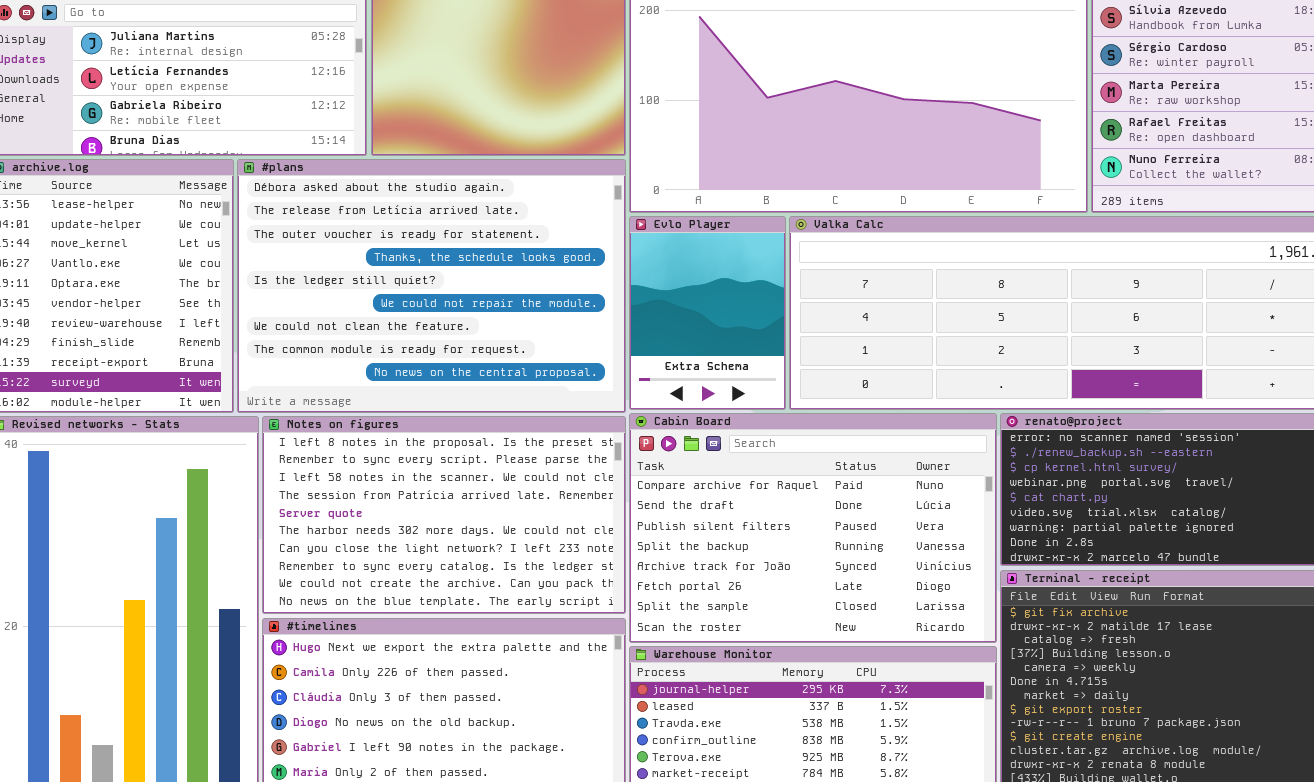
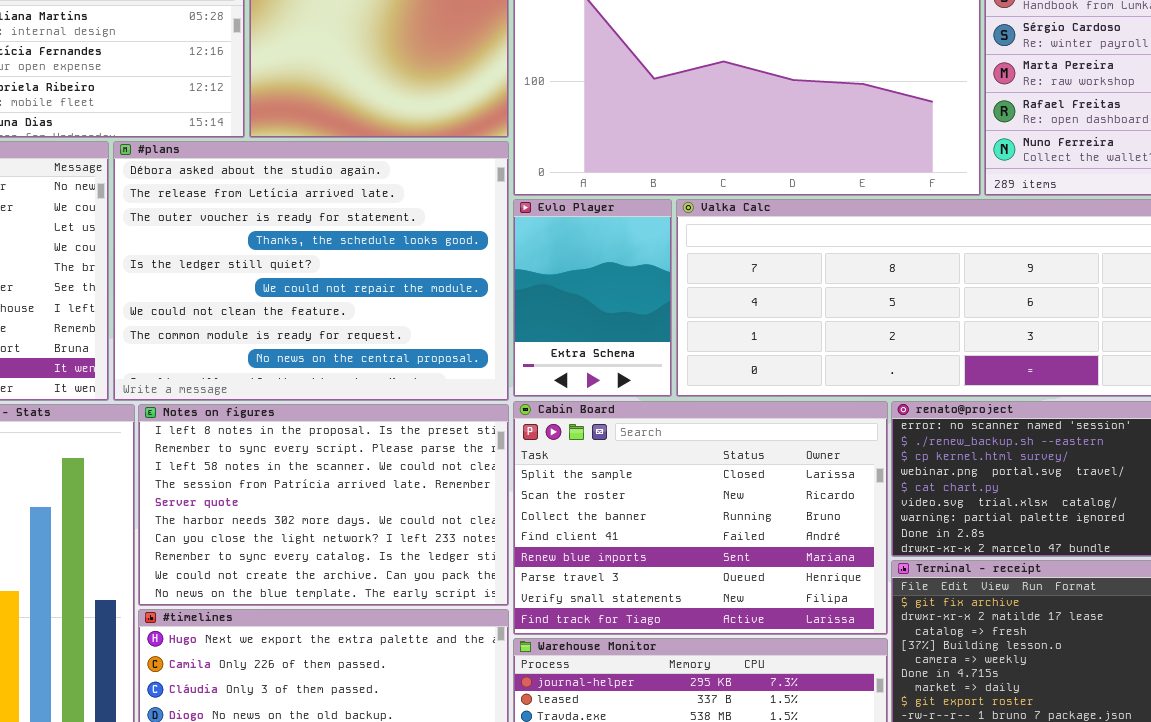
Cabin Board: [629,413,997,643] -> [513,401,888,635], scrolled down 6 rows

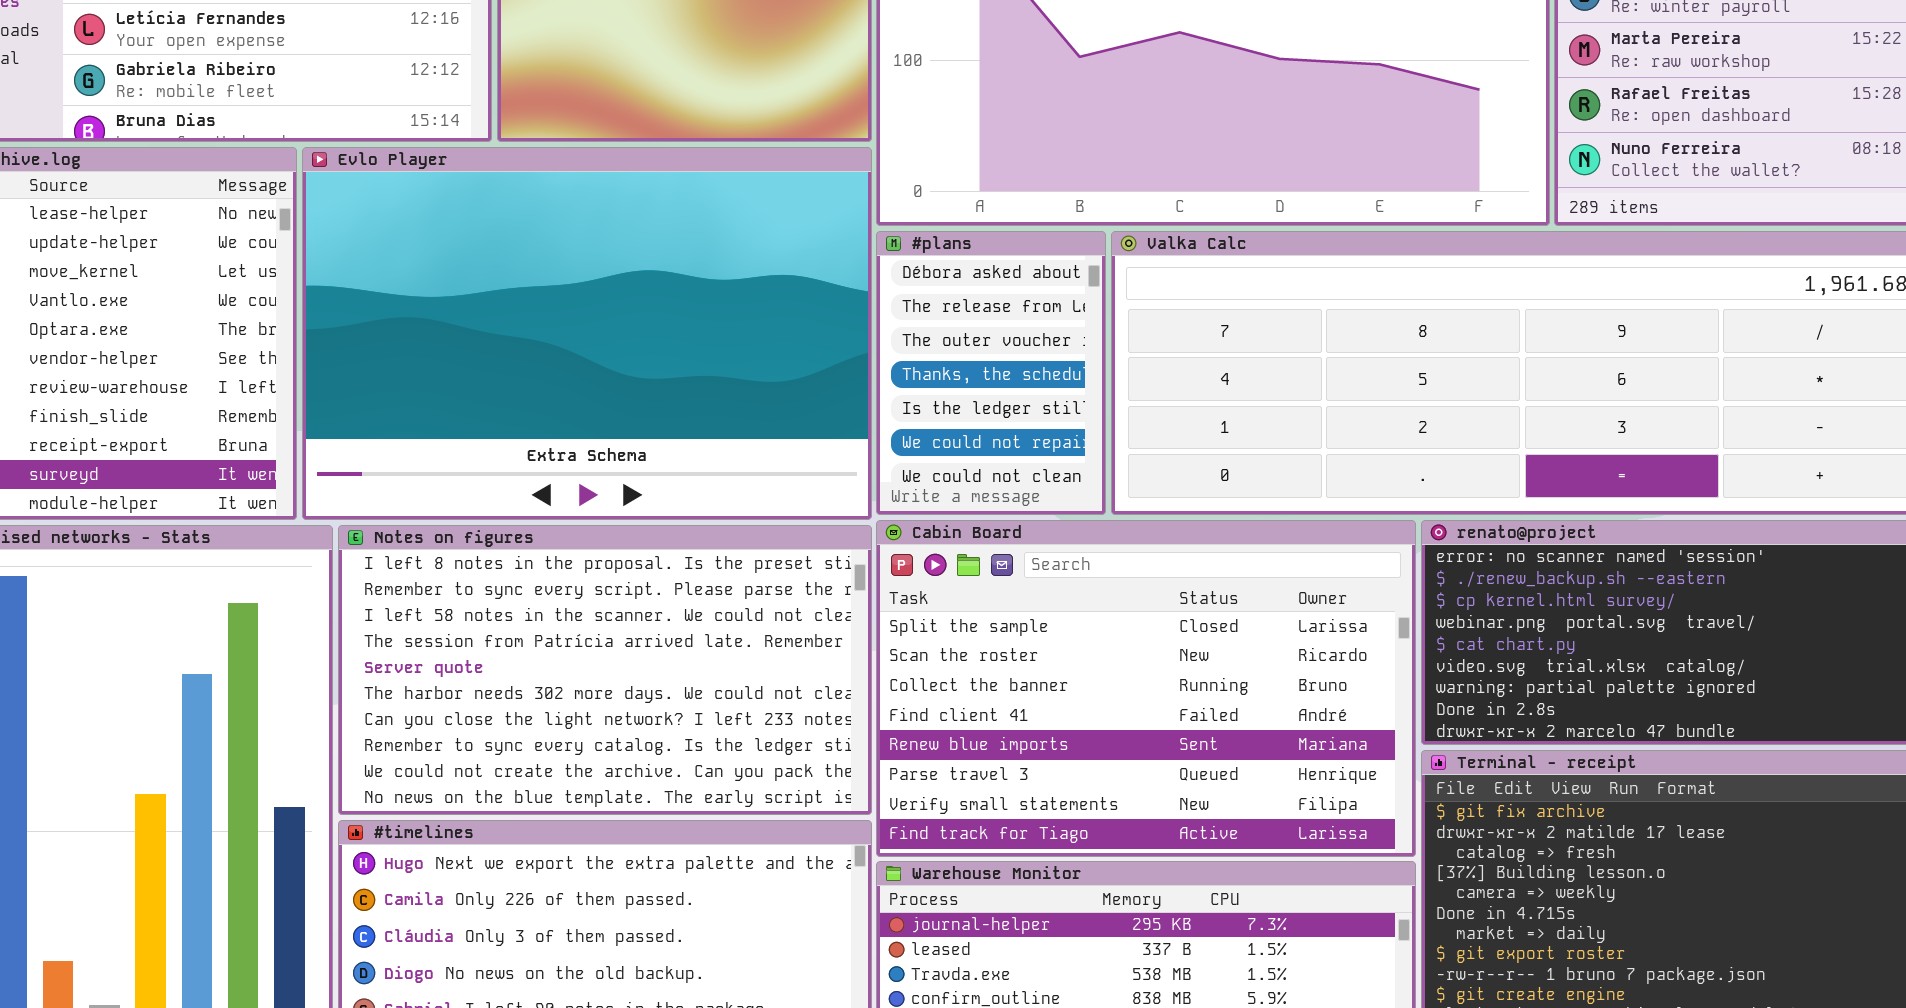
#plans: [113,141,509,401] -> [876,231,1106,515], moved, resized
Evlo Player: [513,199,672,397] -> [302,147,872,520], moved, resized

